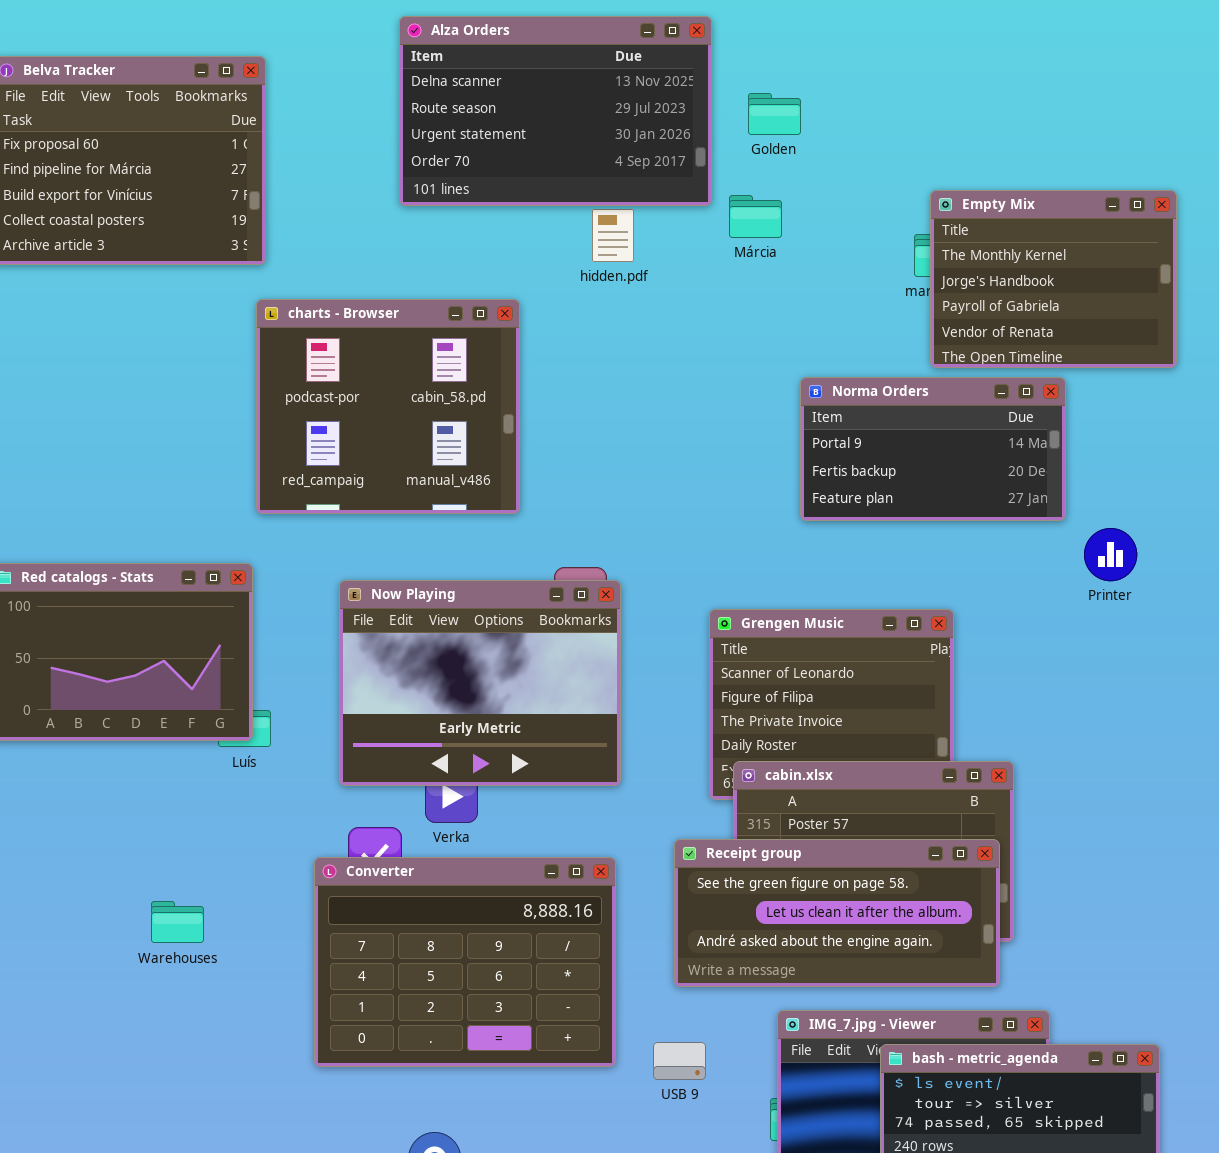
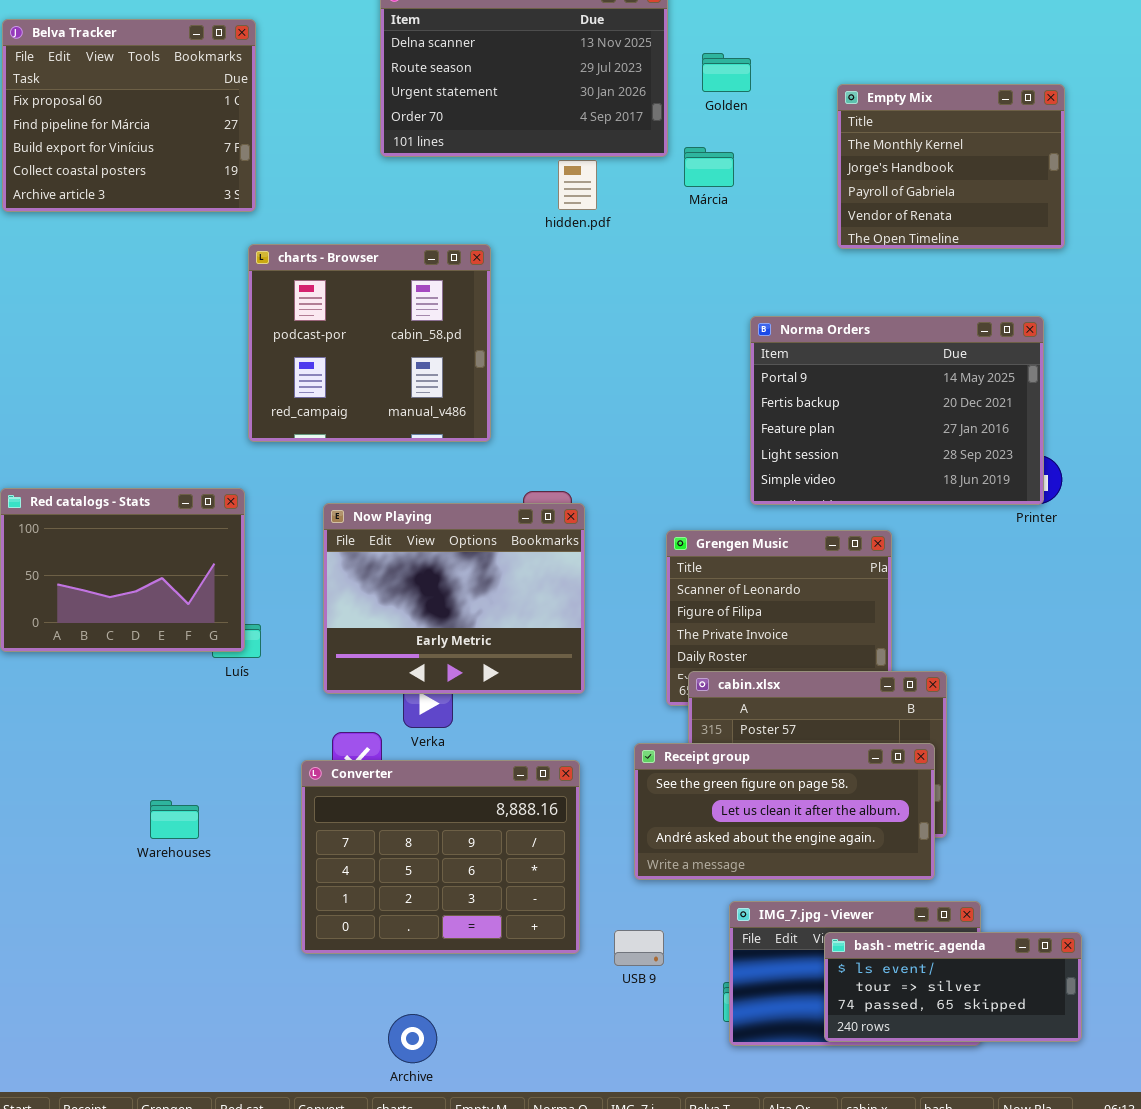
Empty Mix: [930,190,1177,368] -> [837,84,1065,249], moved
Norma Orders: [800,377,1066,521] -> [750,316,1044,505], resized

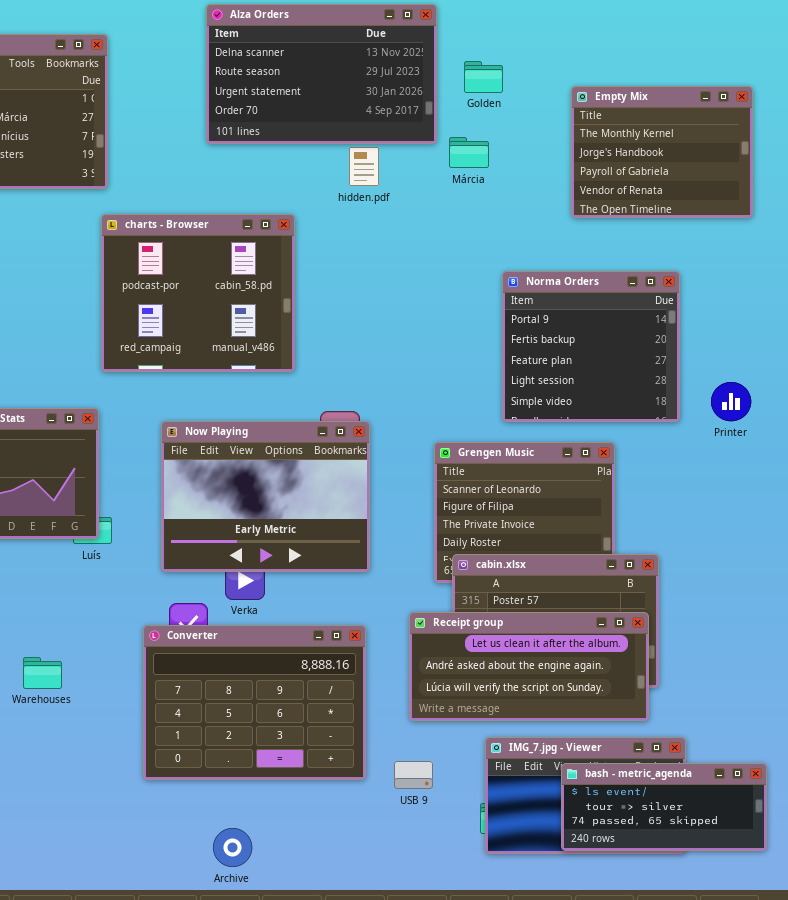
Norma Orders: [750,316,1044,505] -> [502,271,680,422], resized
Receipt group: [634,743,935,880] -> [409,612,649,721], scrolled down 1 row

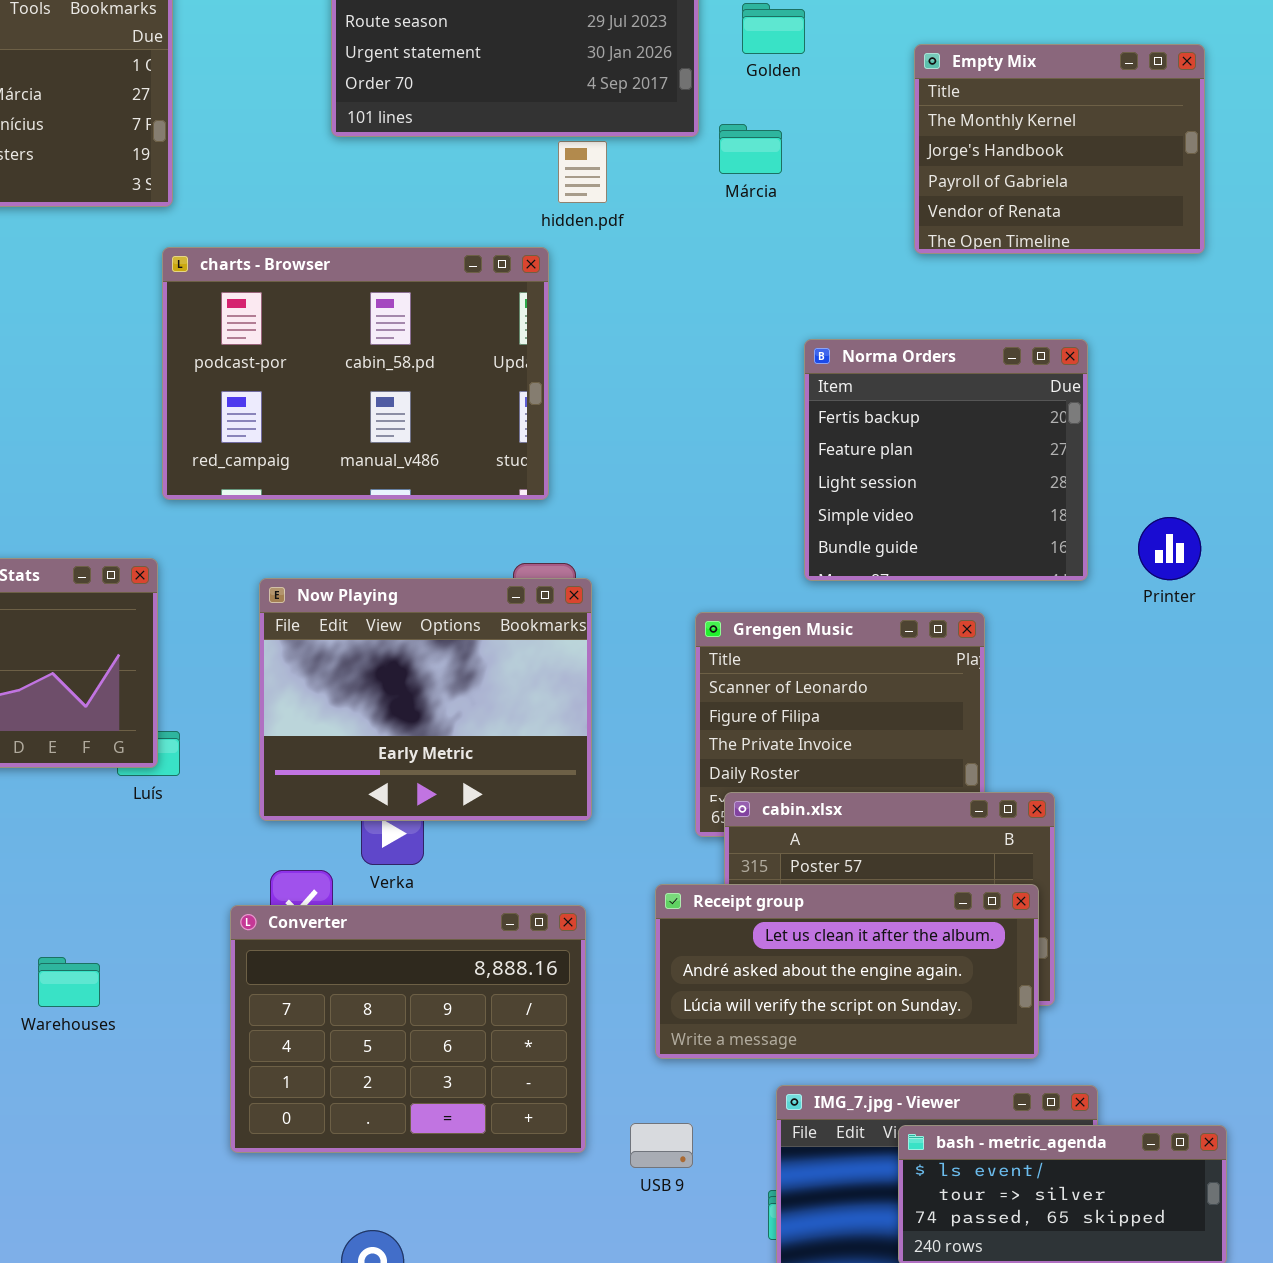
charts - Browser: [101,214,295,372] -> [162,247,549,500], resized
Norma Orders: [502,271,680,422] -> [804,339,1088,581], scrolled down 1 row

